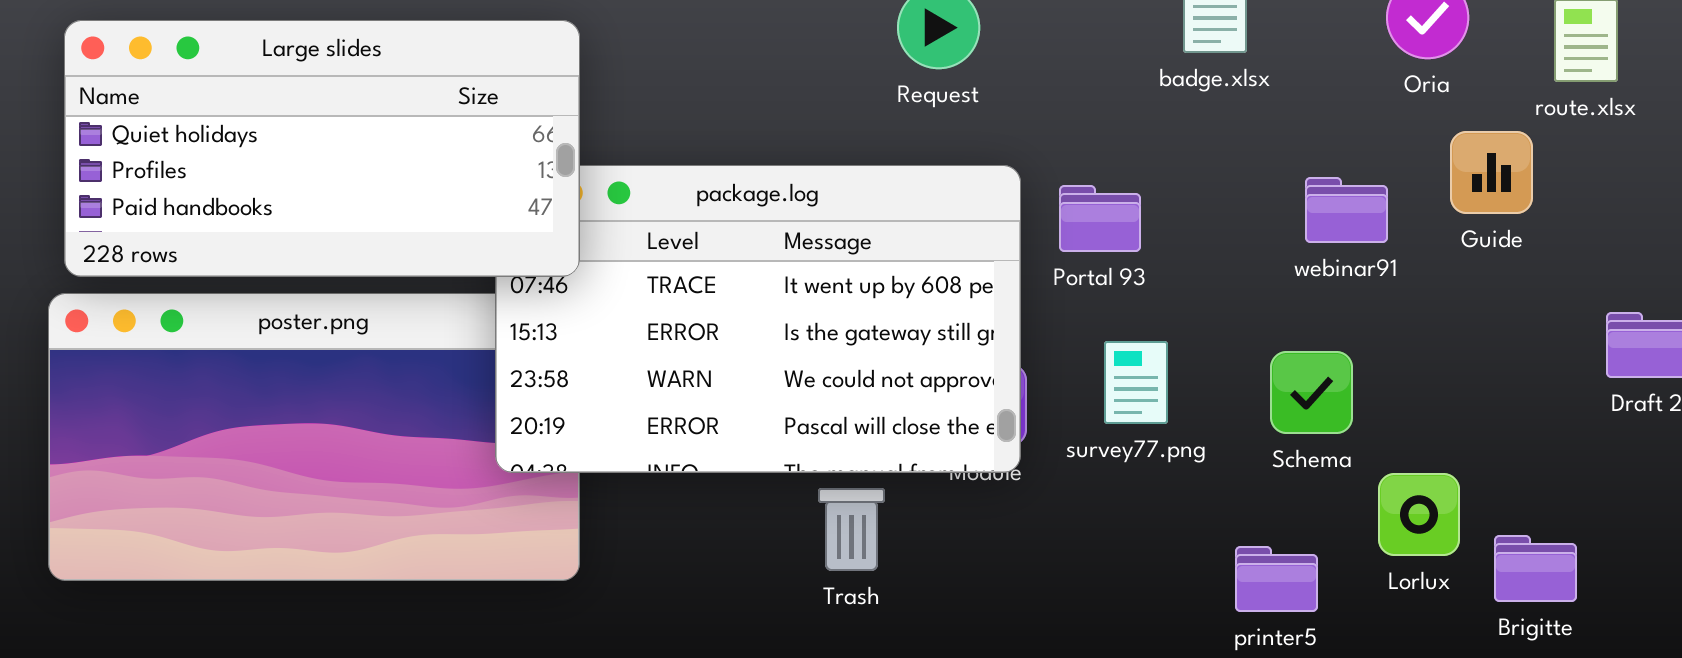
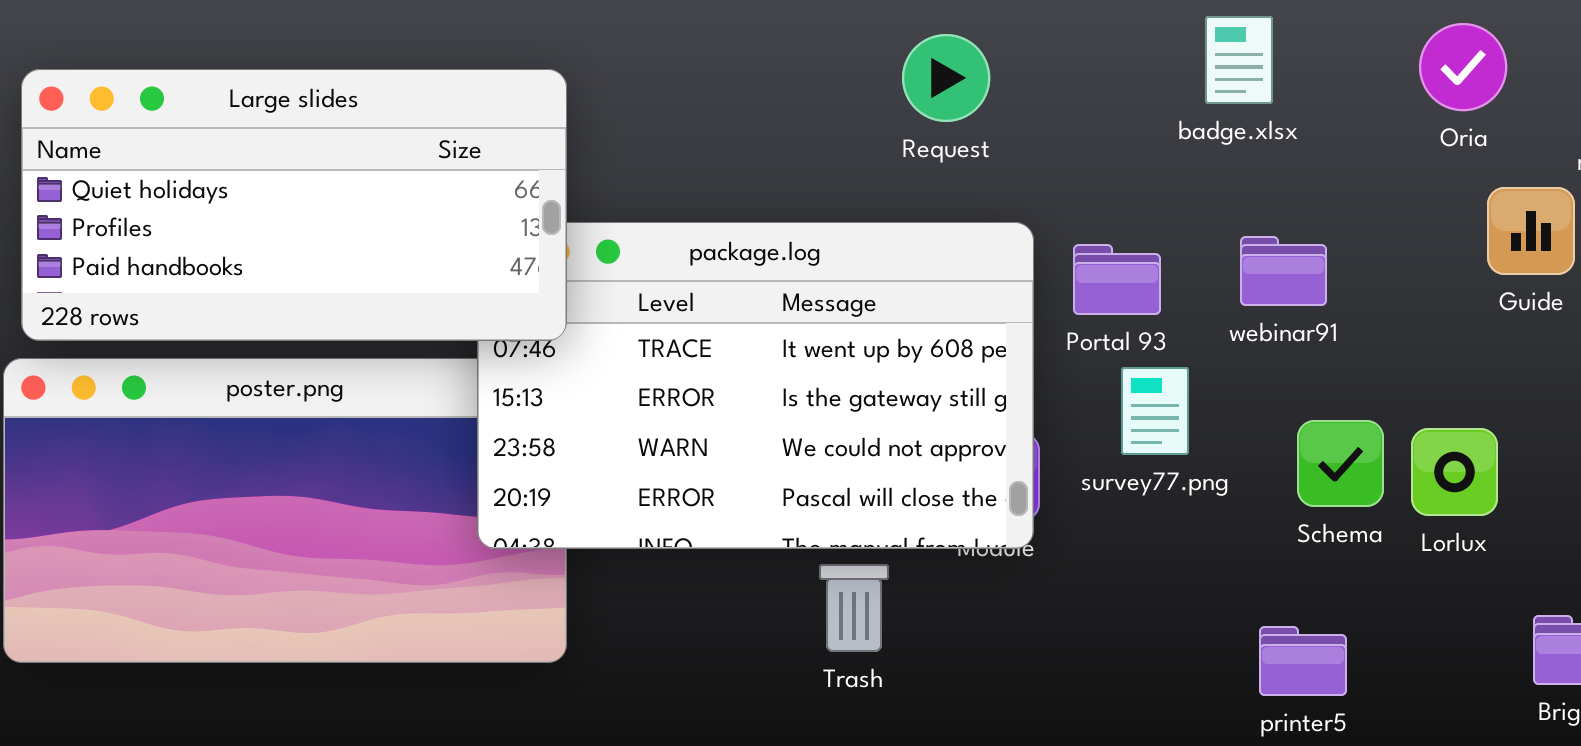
webinar91: [1305,177,1388,243] -> [1240,236,1327,306], moved
survey77.png: [1104,341,1168,424] -> [1121,367,1189,455], moved
Lorlux: [1378,473,1460,556] -> [1411,428,1498,516], moved

